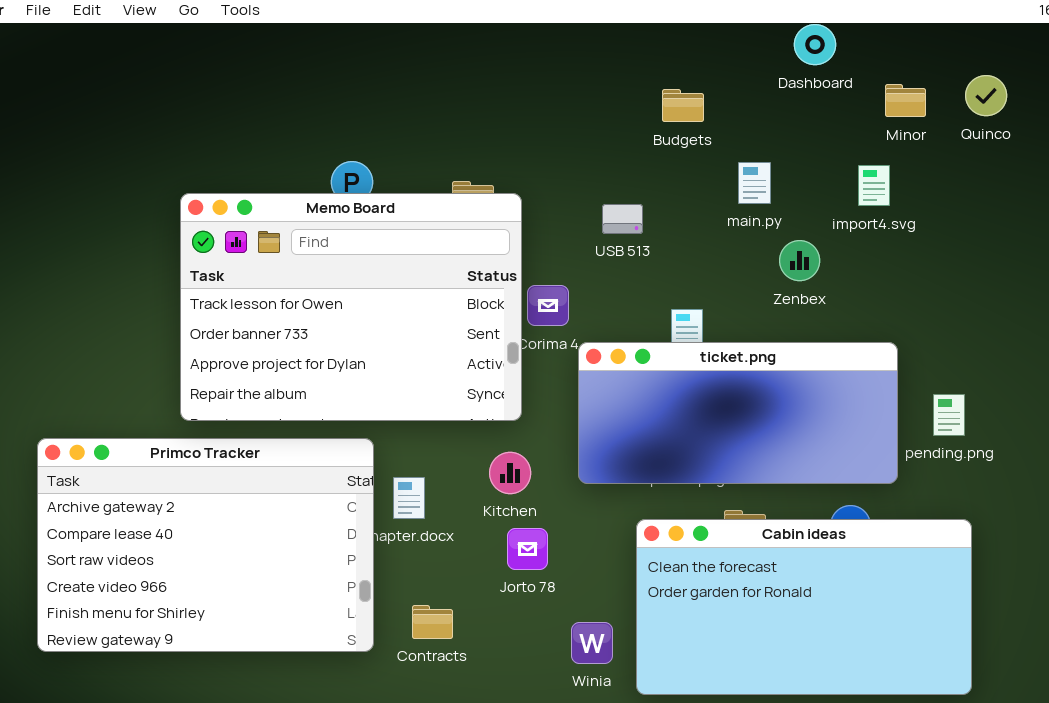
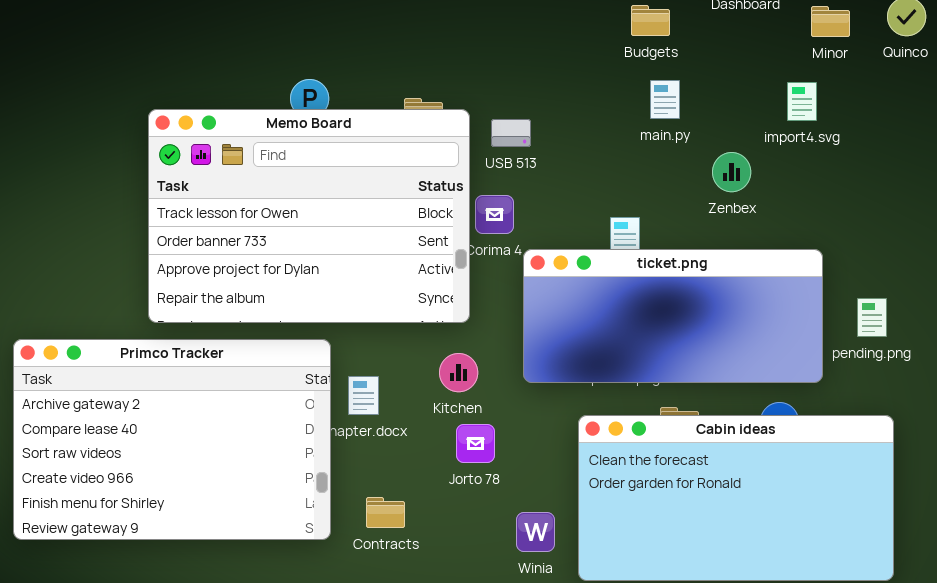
Budgets: [662,89,704,122] -> [631,5,670,36], moved
main.py: [738,162,771,204] -> [650,80,680,119], moved
USB 513: [602,204,643,234] -> [491,119,531,147], moved

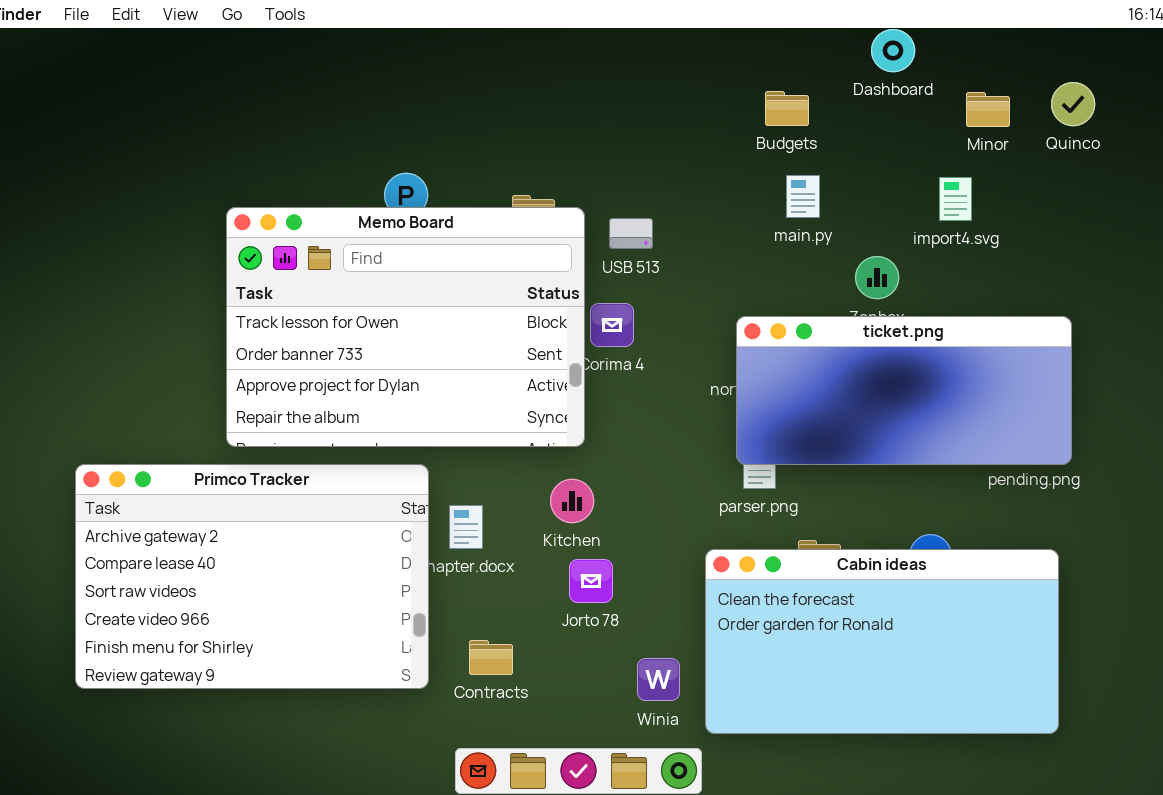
ticket.png: [523,249,823,383] -> [736,316,1072,465], moved

